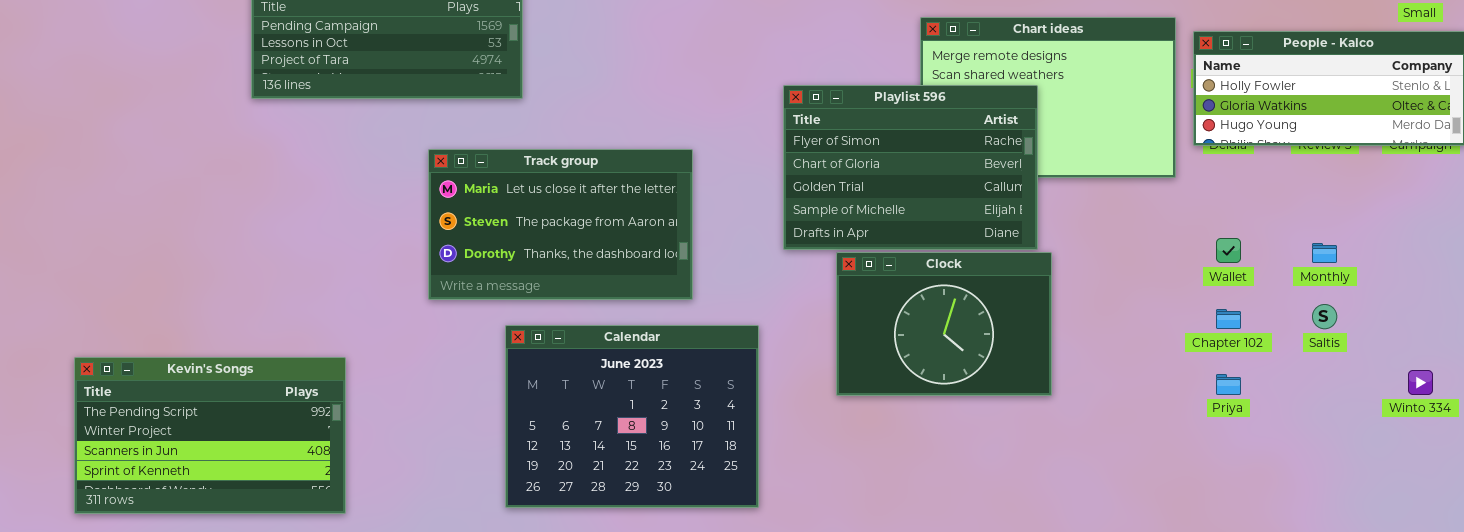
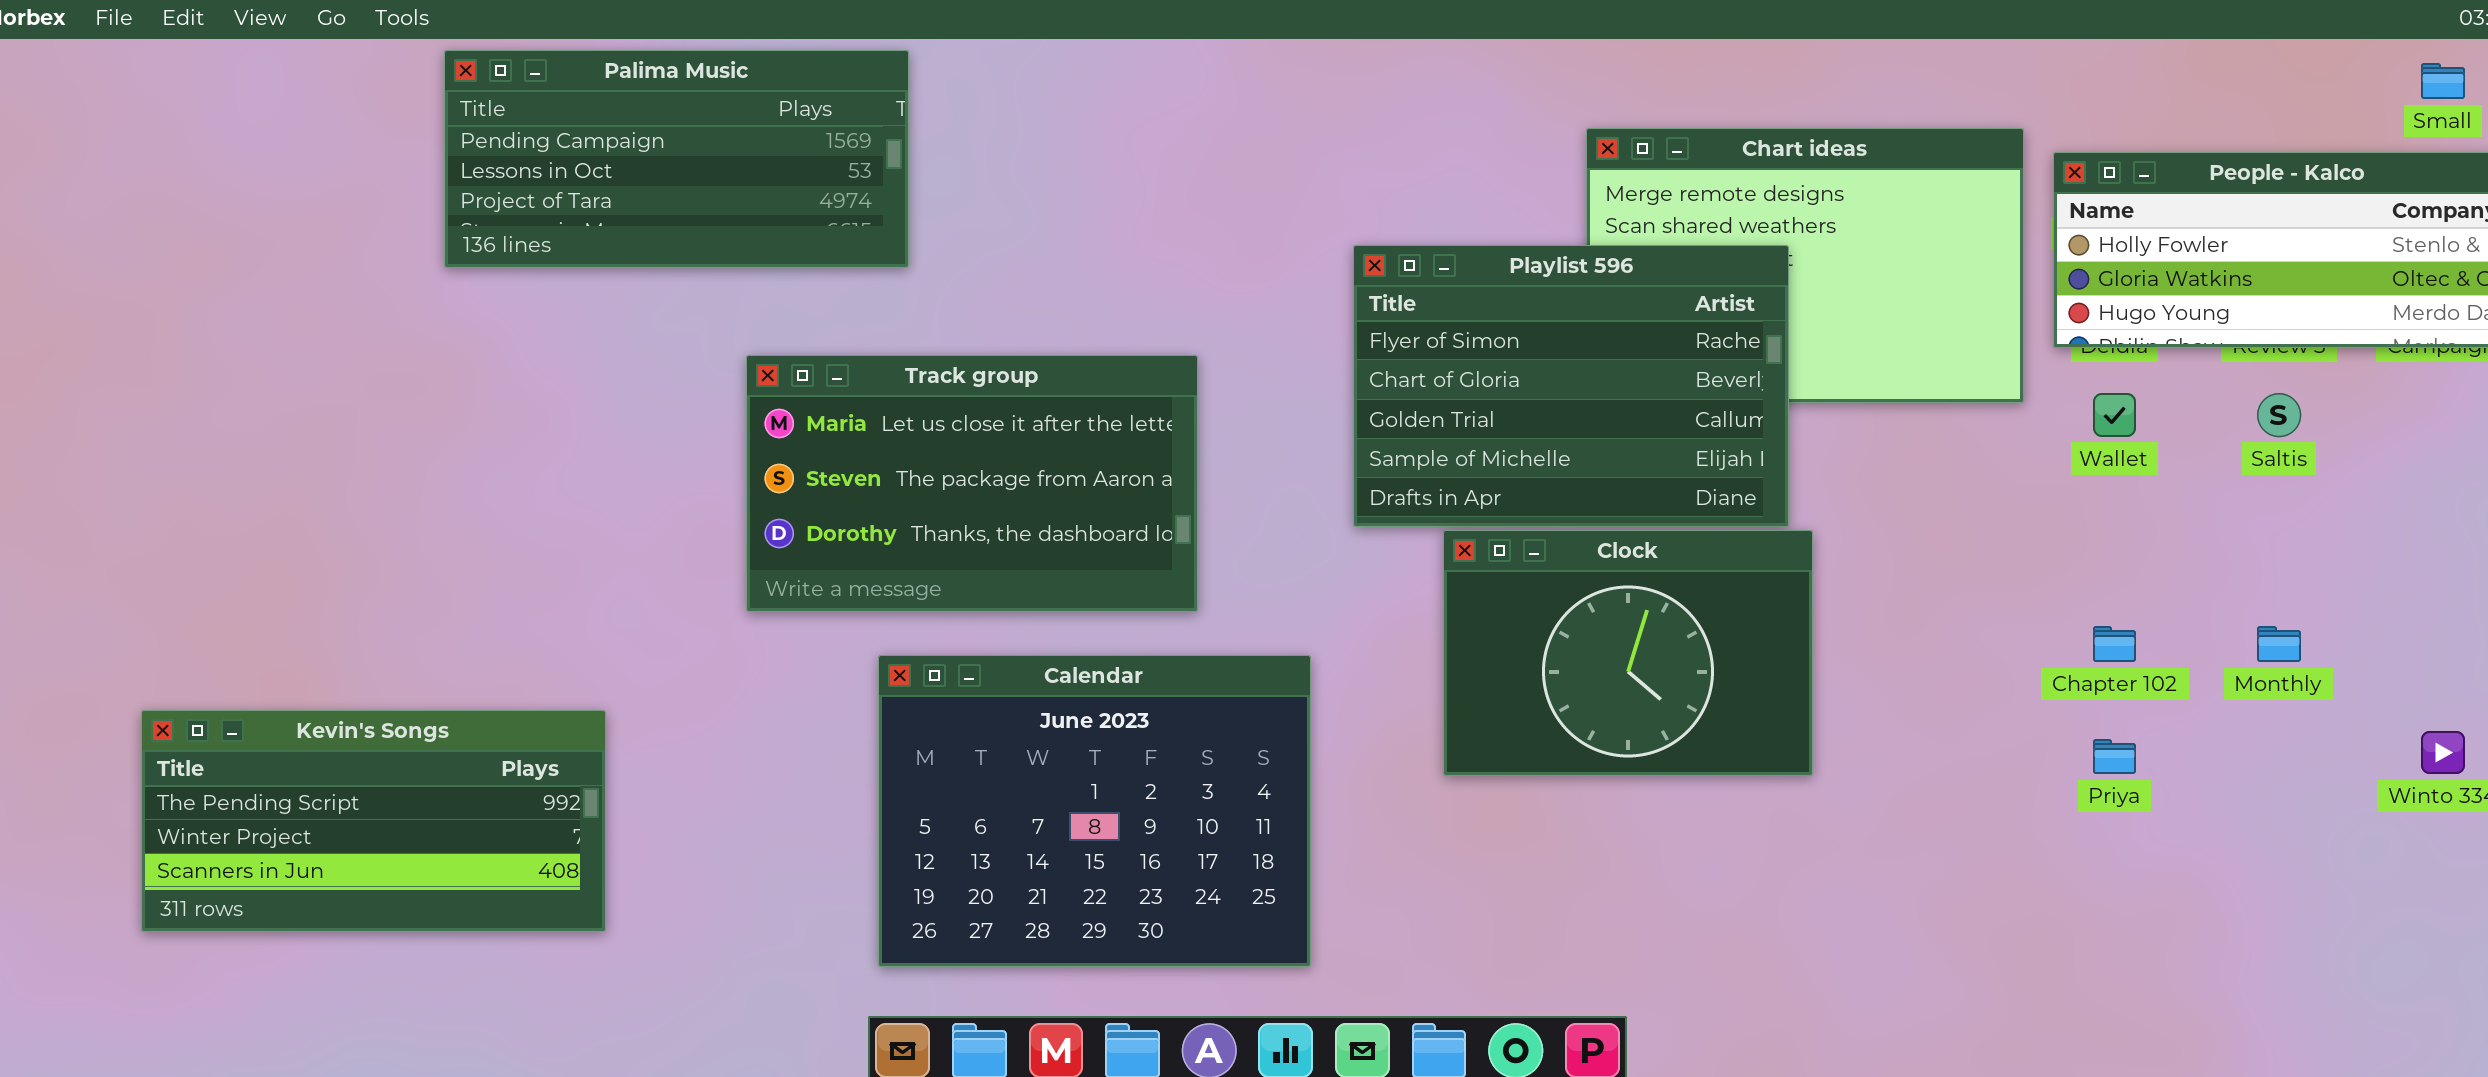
Wallet: [1216,238,1241,263] -> [2093,393,2136,437], moved
Monthly: [1312,243,1337,263] -> [2257,626,2301,662], moved
Saltis: [1312,304,1337,329] -> [2257,393,2301,437], moved
Kevin's Songs: [74,357,346,514] -> [141,710,606,932], resized

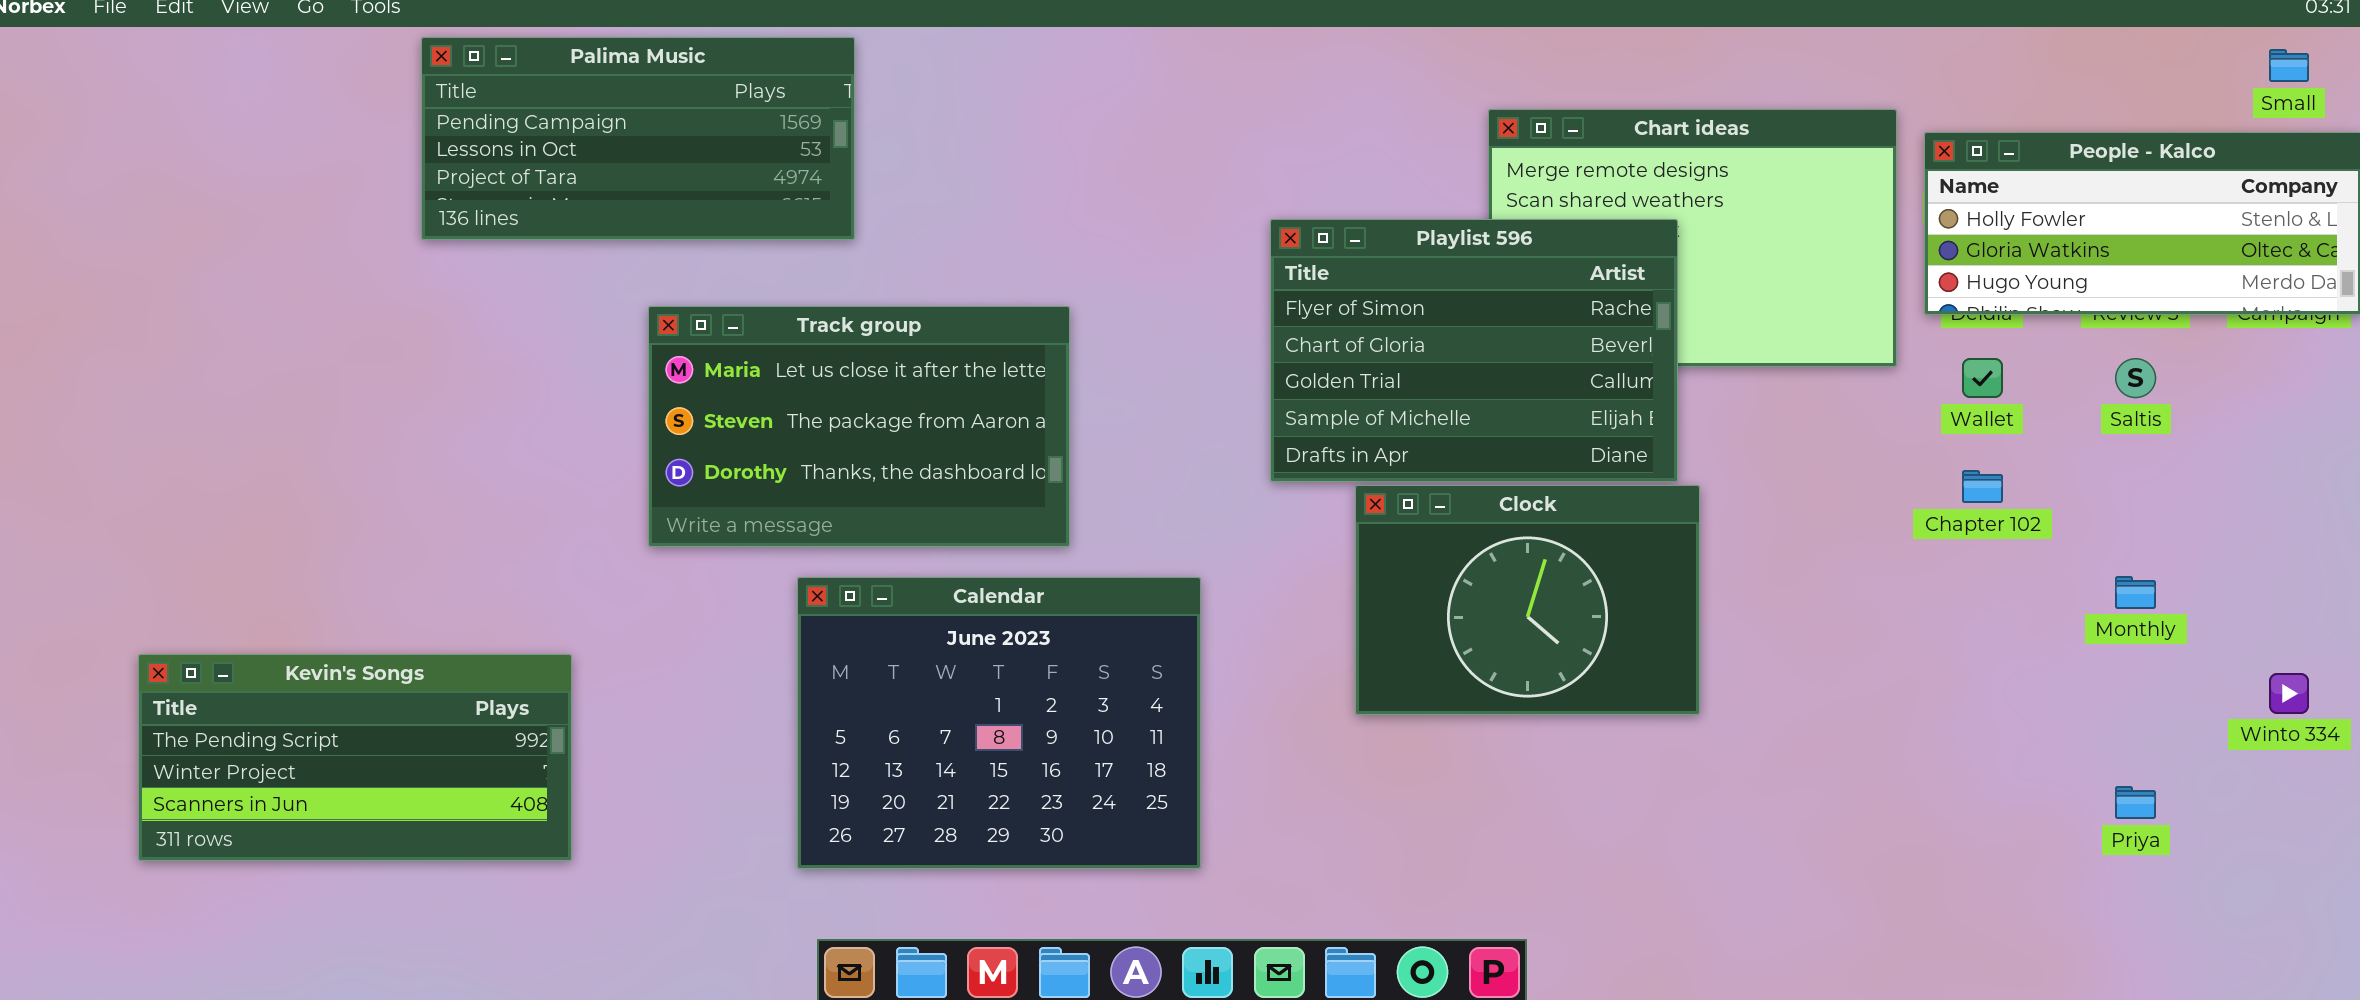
Track group: [746,355,1198,612] -> [648,306,1070,547], moved
Chapter 102: [2093,626,2136,662] -> [1962,470,2003,503], moved
Calendar: [878,655,1311,967] -> [797,577,1201,869], moved
Priya: [2093,739,2136,774] -> [2115,786,2156,819], moved

